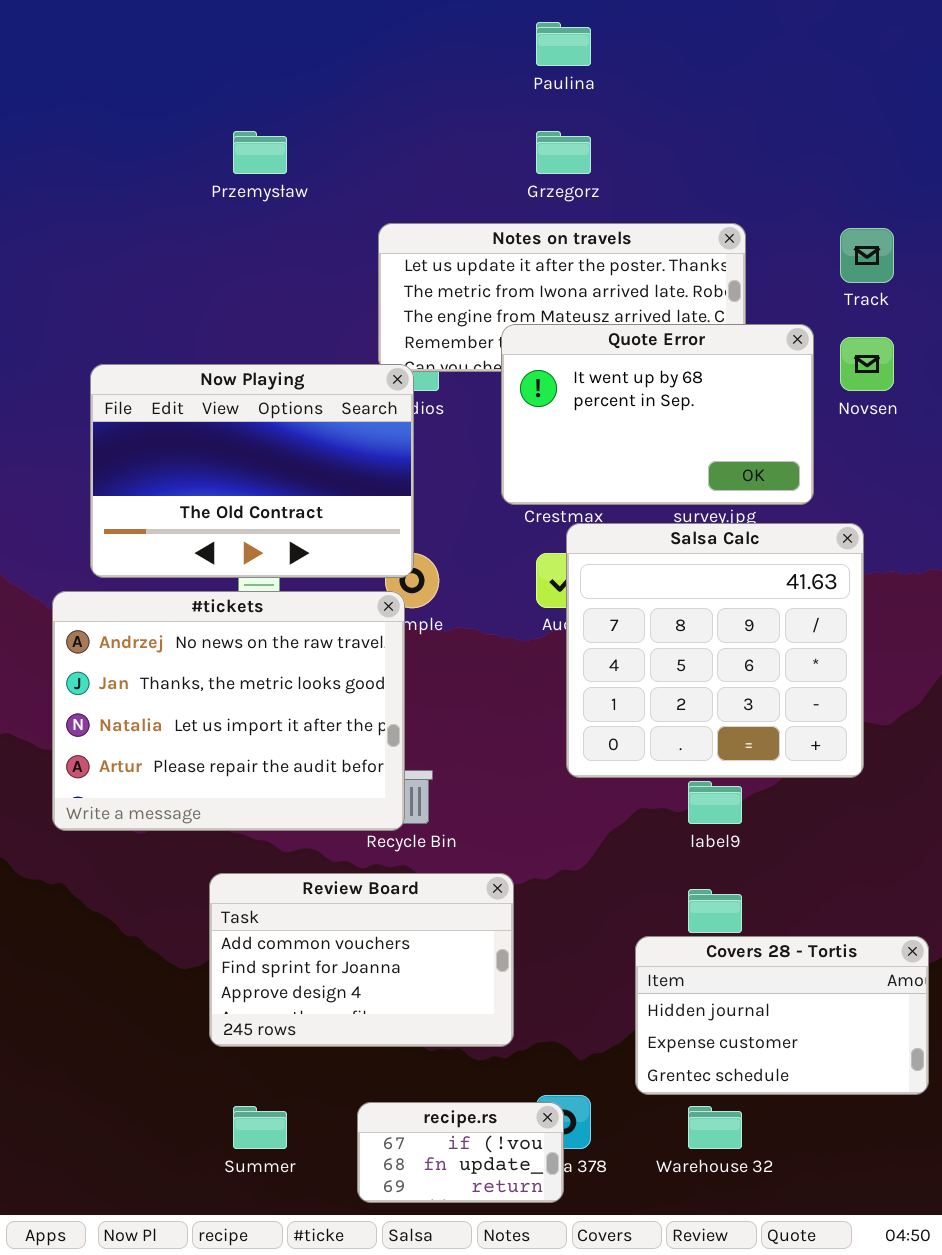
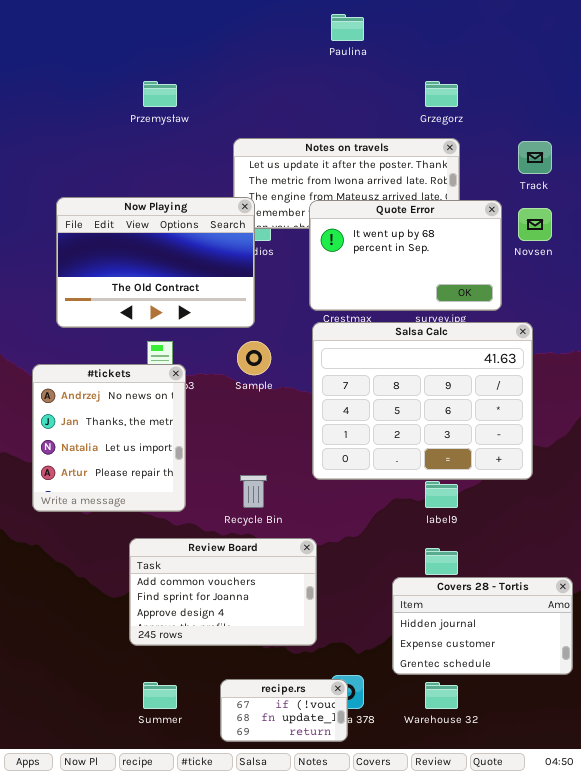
Grzegorz: [536,131,591,174] -> [425,81,458,107], moved
Now Playing: [90,364,414,578] -> [56,197,255,328], moved
Salsa Calc: [566,523,864,778] -> [312,322,533,480], resized
#tickets: [52,591,405,831] -> [32,364,186,512], resized

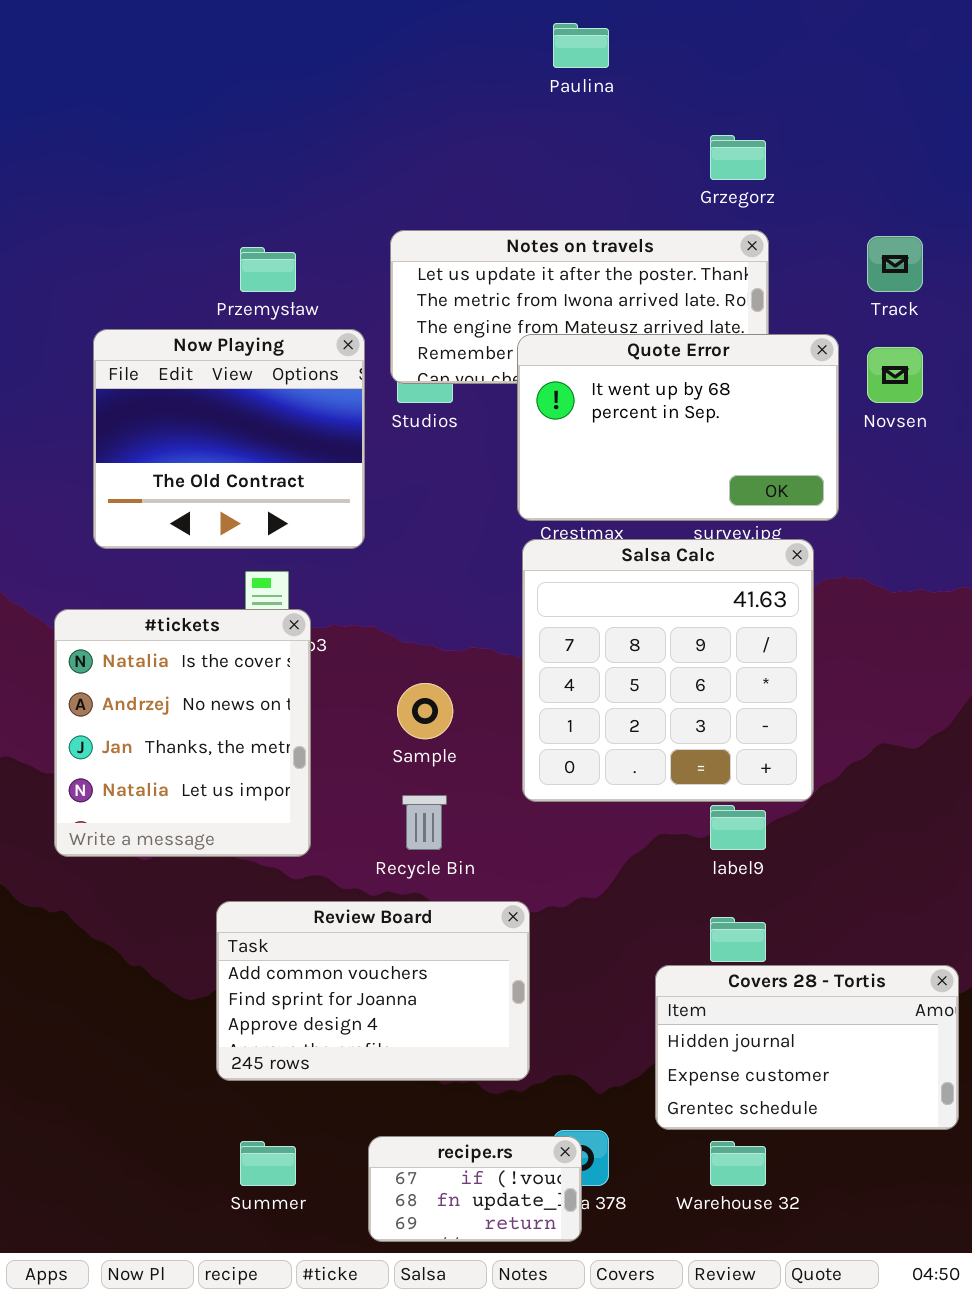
Przemysław: [143,81,177,107] -> [240,247,296,292], moved
Now Playing: [56,197,255,328] -> [93,329,365,549], resized
Salsa Calc: [312,322,533,480] -> [522,539,814,802], resized
Sample: [237,341,271,375] -> [397,683,453,739], moved
#tickets: [32,364,186,512] -> [54,609,311,857], scrolled up 1 row

